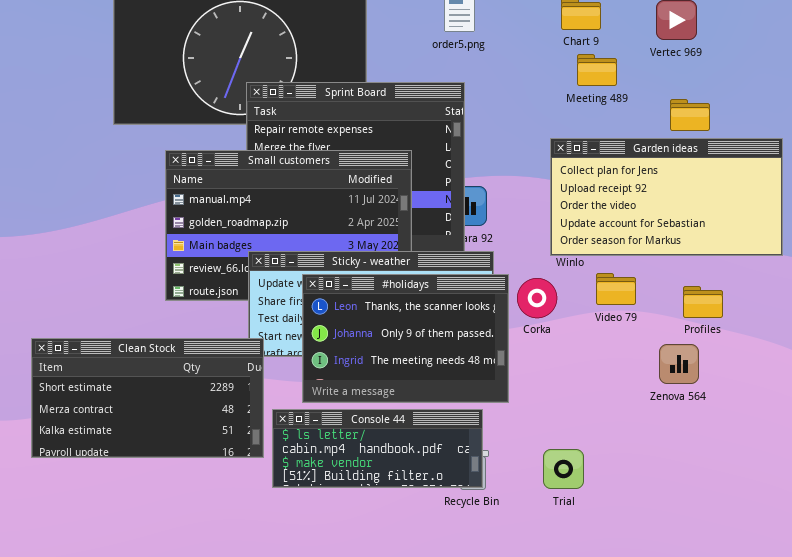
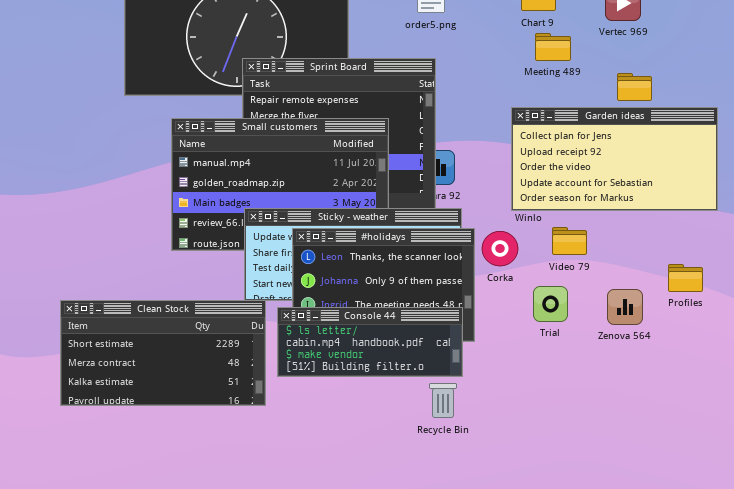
Profiles: [683,286,723,318] -> [668,264,703,292], moved
Clean Stock: [31,338,264,458] -> [60,300,266,406], moved
Console 44: [272,409,483,488] -> [277,307,463,377], moved
Trial: [543,449,584,489] -> [533,286,568,322], moved

